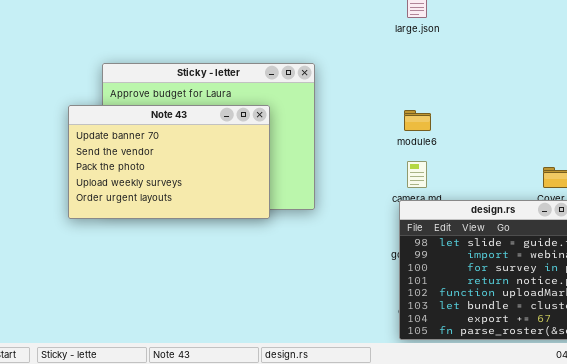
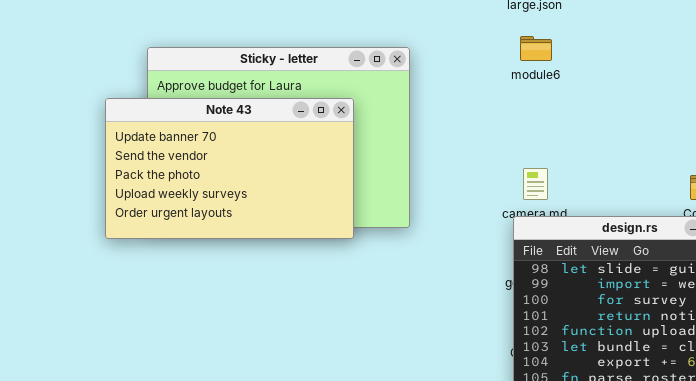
module6: [404,110,431,131] -> [520,36,552,61], moved

